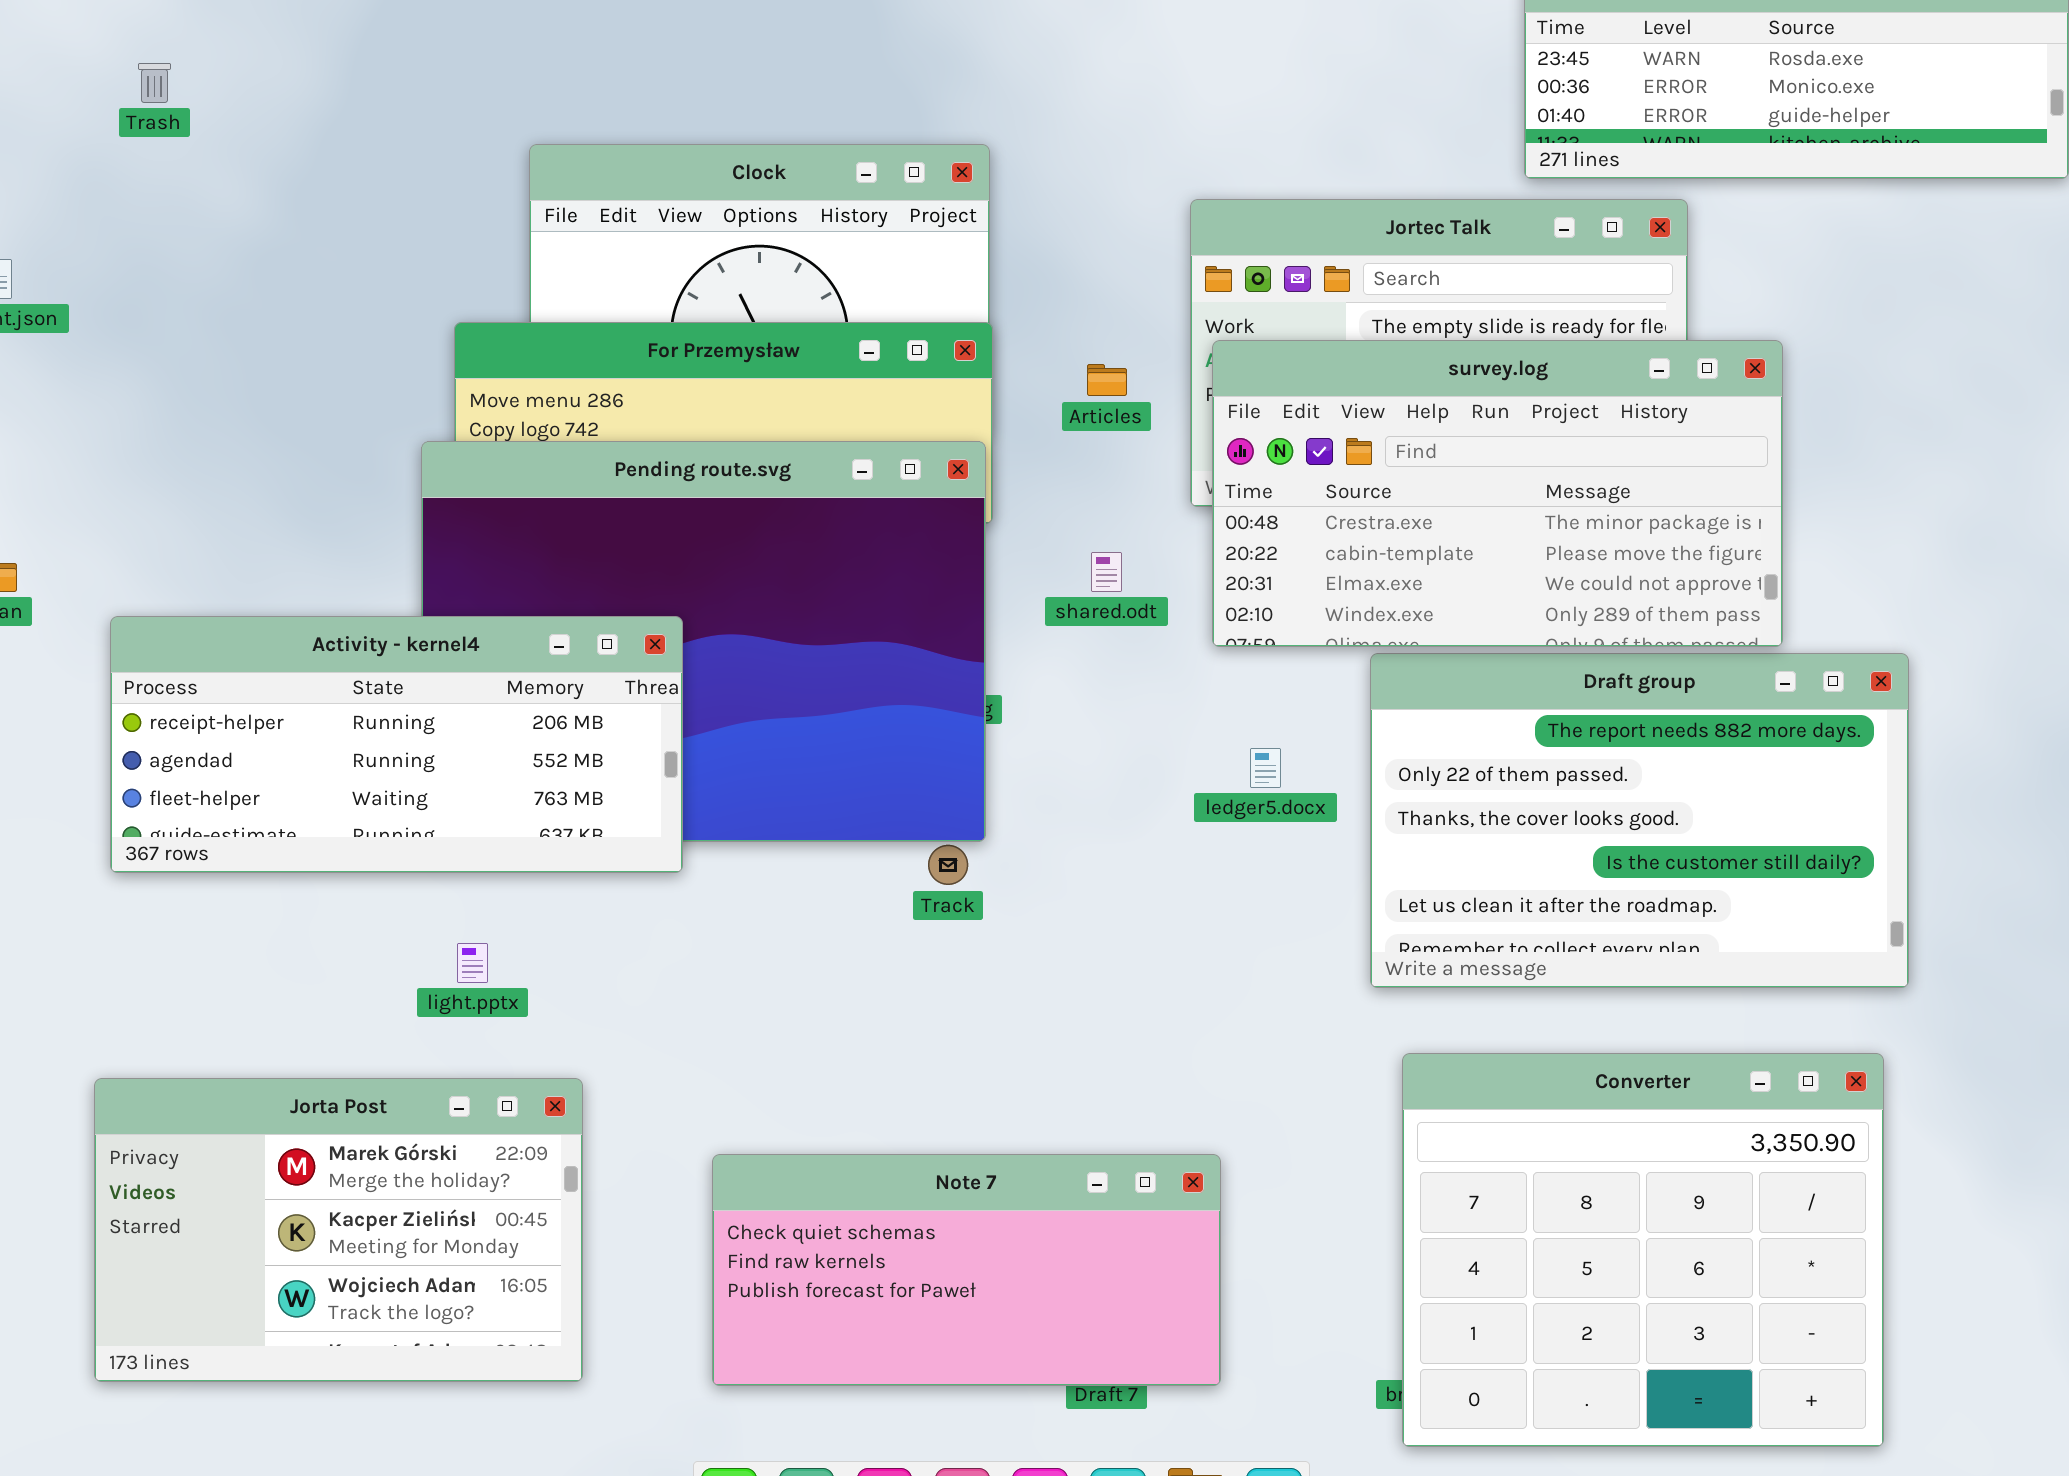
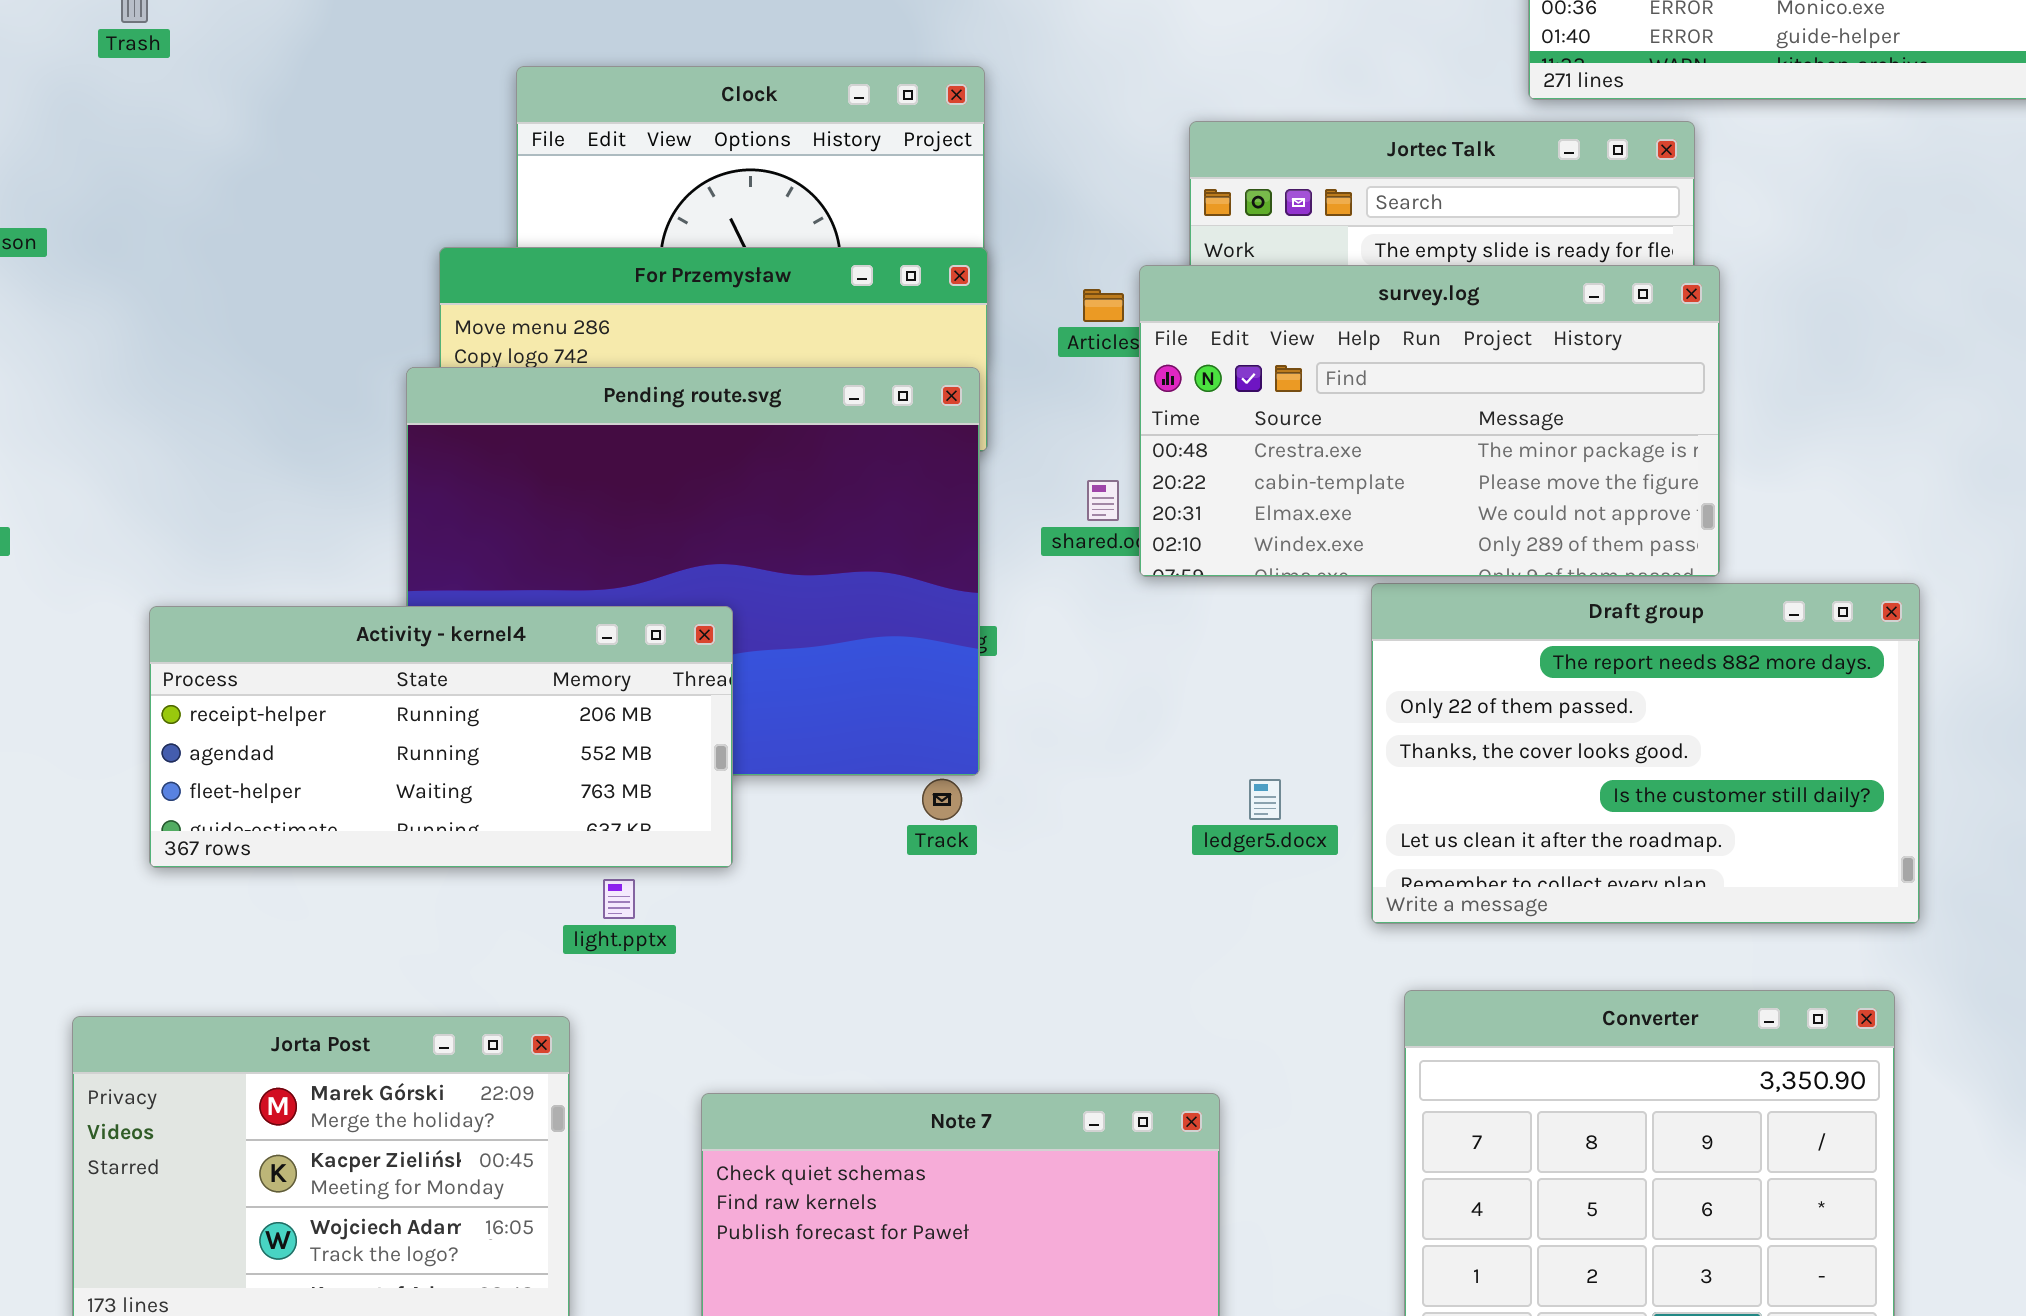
survey.log: [1212,340,1783,647] -> [1139,265,1720,577], moved
Activity - kernel4: [110,616,683,873] -> [149,606,733,868], moved
ledger5.docx: [1250,748,1281,788] -> [1249,779,1281,820], moved
light.pptx: [457,943,488,983] -> [603,879,635,919], moved

